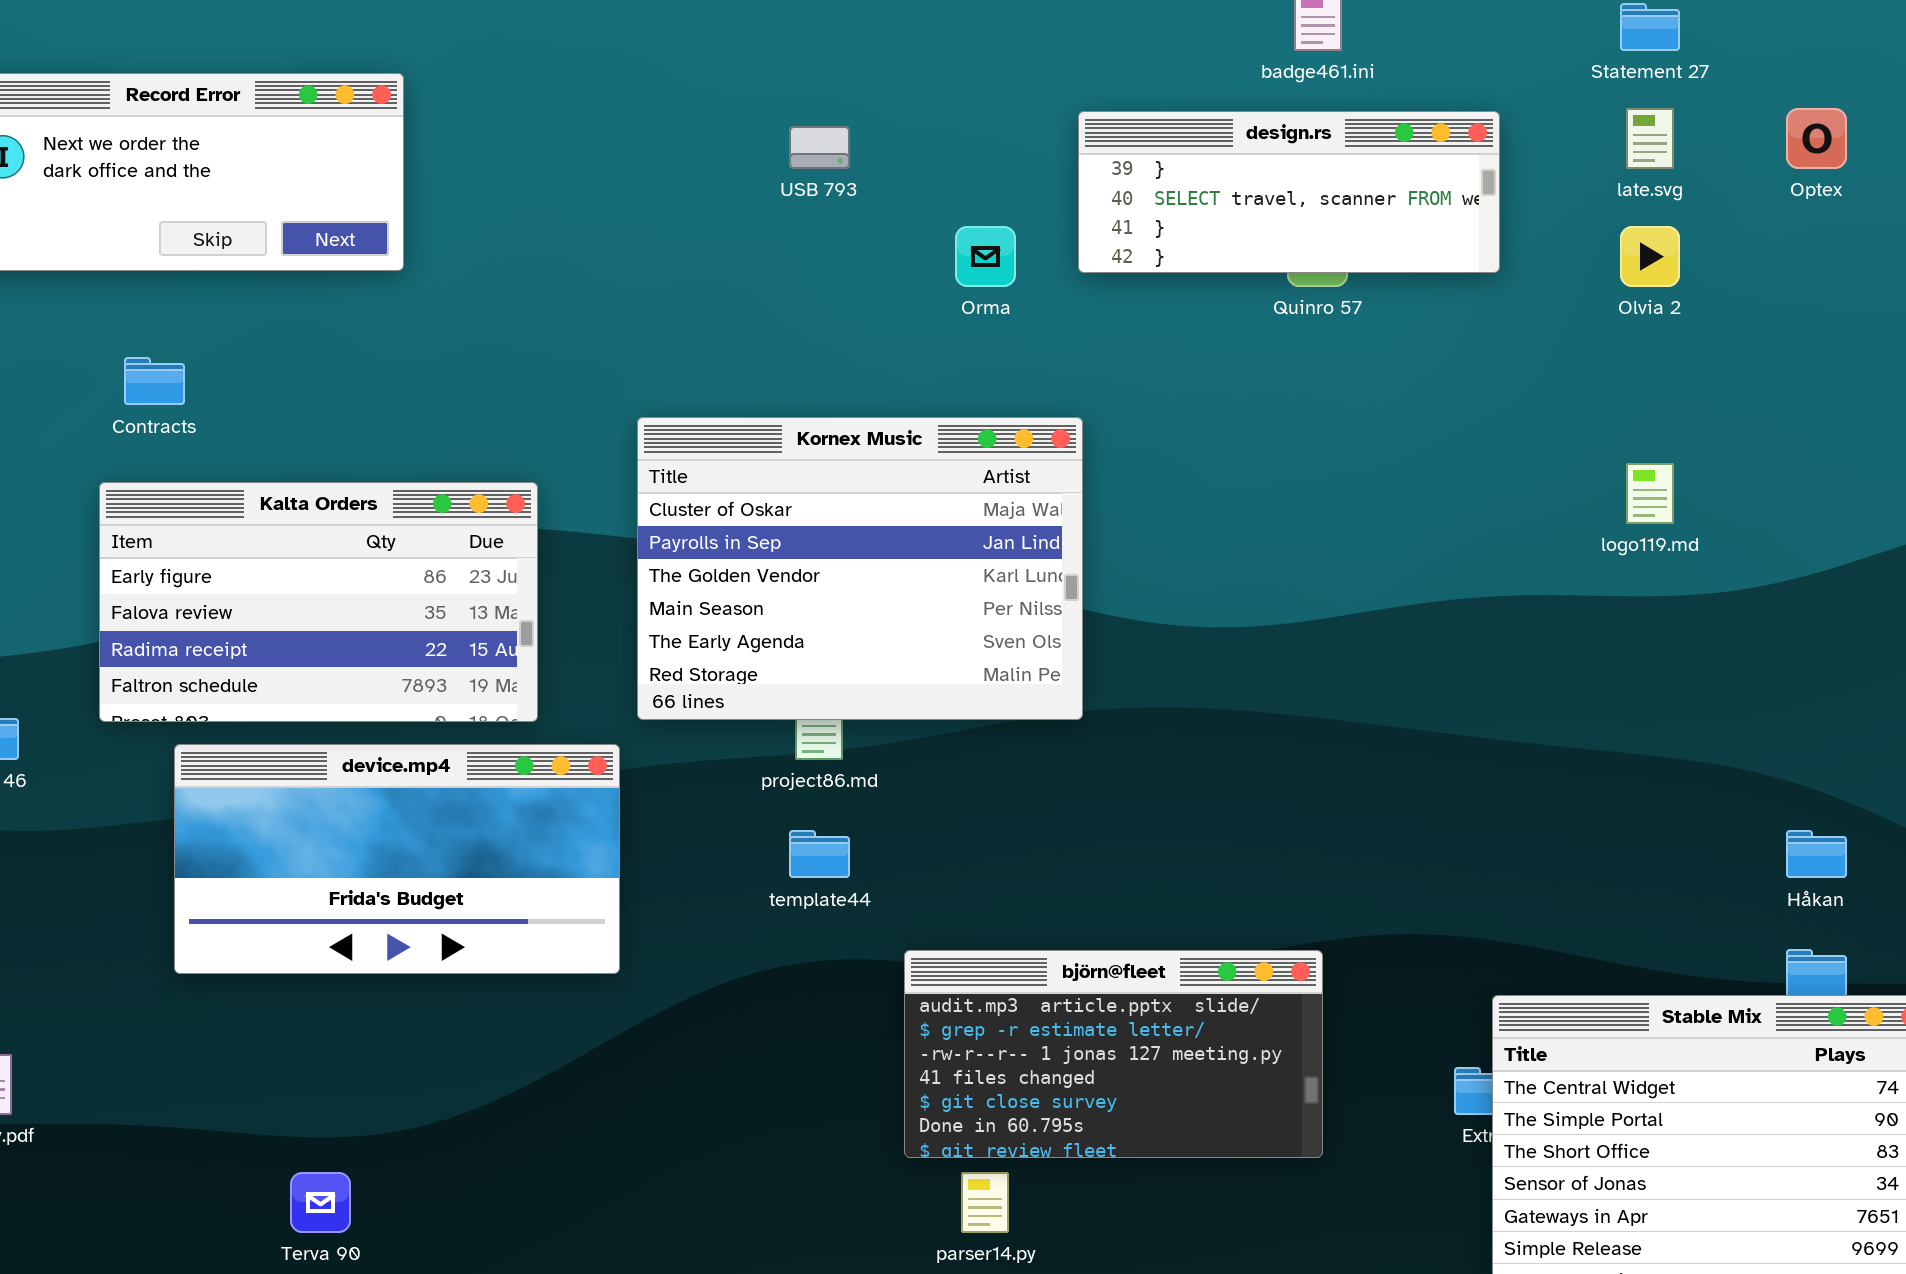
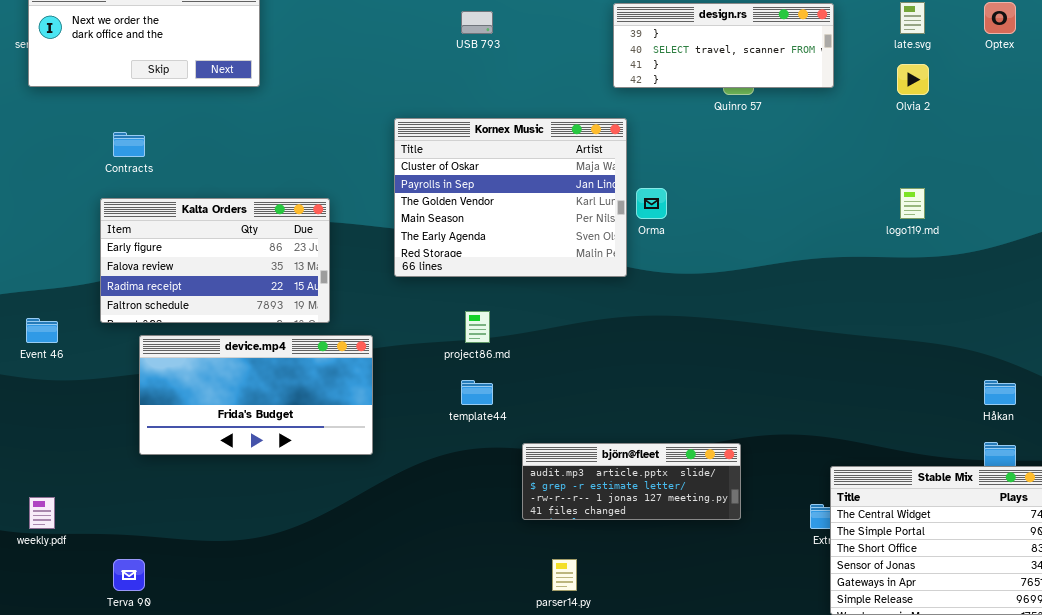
Orma: [955,226,1016,287] -> [636,188,667,219], moved
Kornex Music: [637,417,1083,720] -> [394,118,627,277], moved
björn@fleet: [904,950,1323,1158] -> [522,443,741,520], resized
Terva 90: [290,1172,351,1233] -> [113,559,145,591], moved

